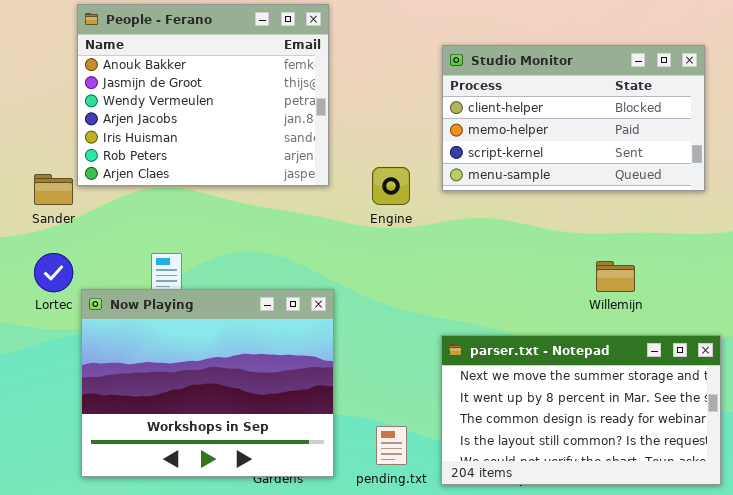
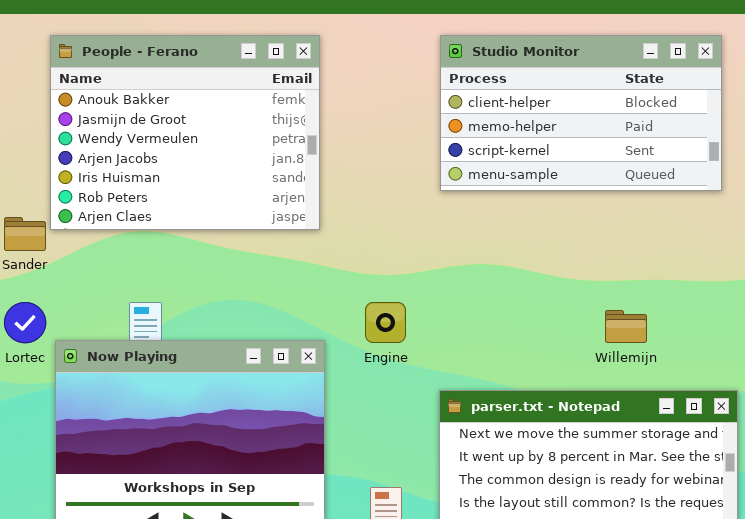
Studio Monitor: [442,45,705,191] -> [440,35,722,191], moved
Engine: [372,167,410,205] -> [365,302,406,343], moved

